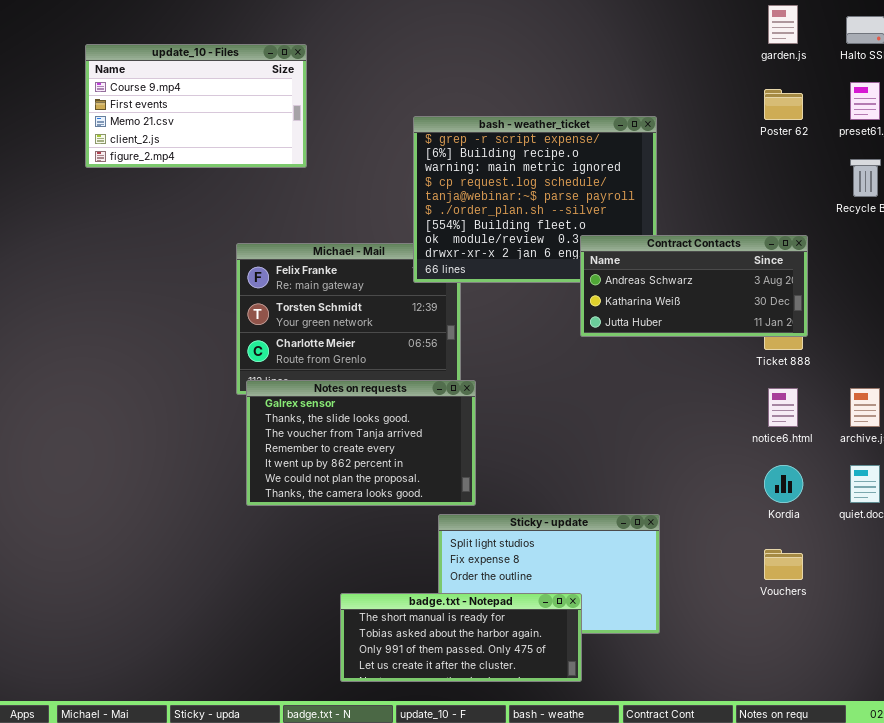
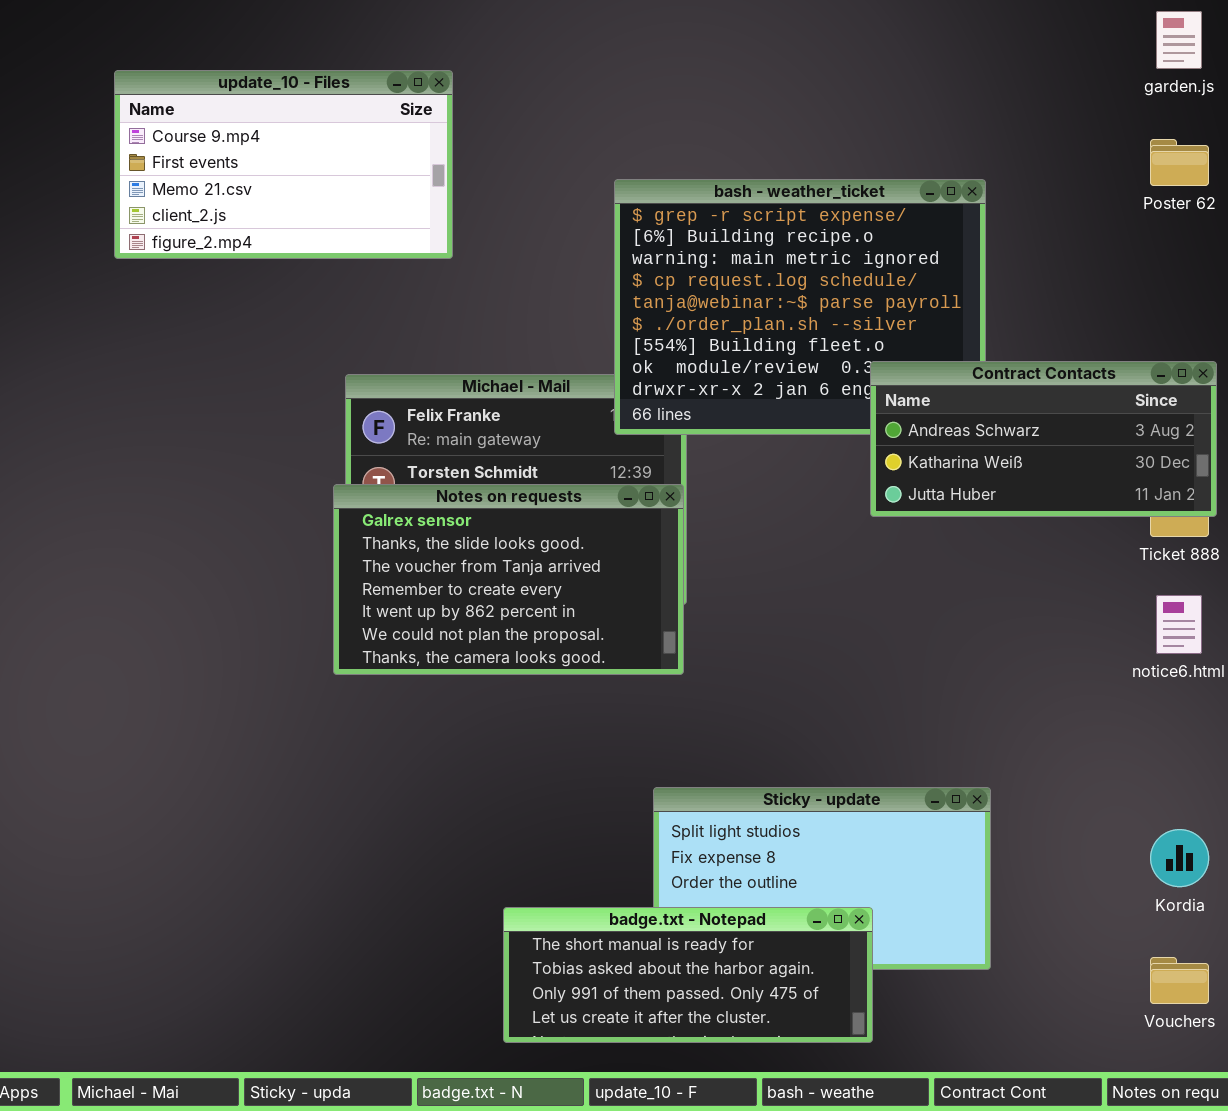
Notes on requests: [246,380,476,506] -> [333,484,684,675], moved
Kordia: [764,465,803,503] -> [1150,829,1209,887], moved
Vouchers: [764,549,803,580] -> [1150,957,1209,1004], moved

